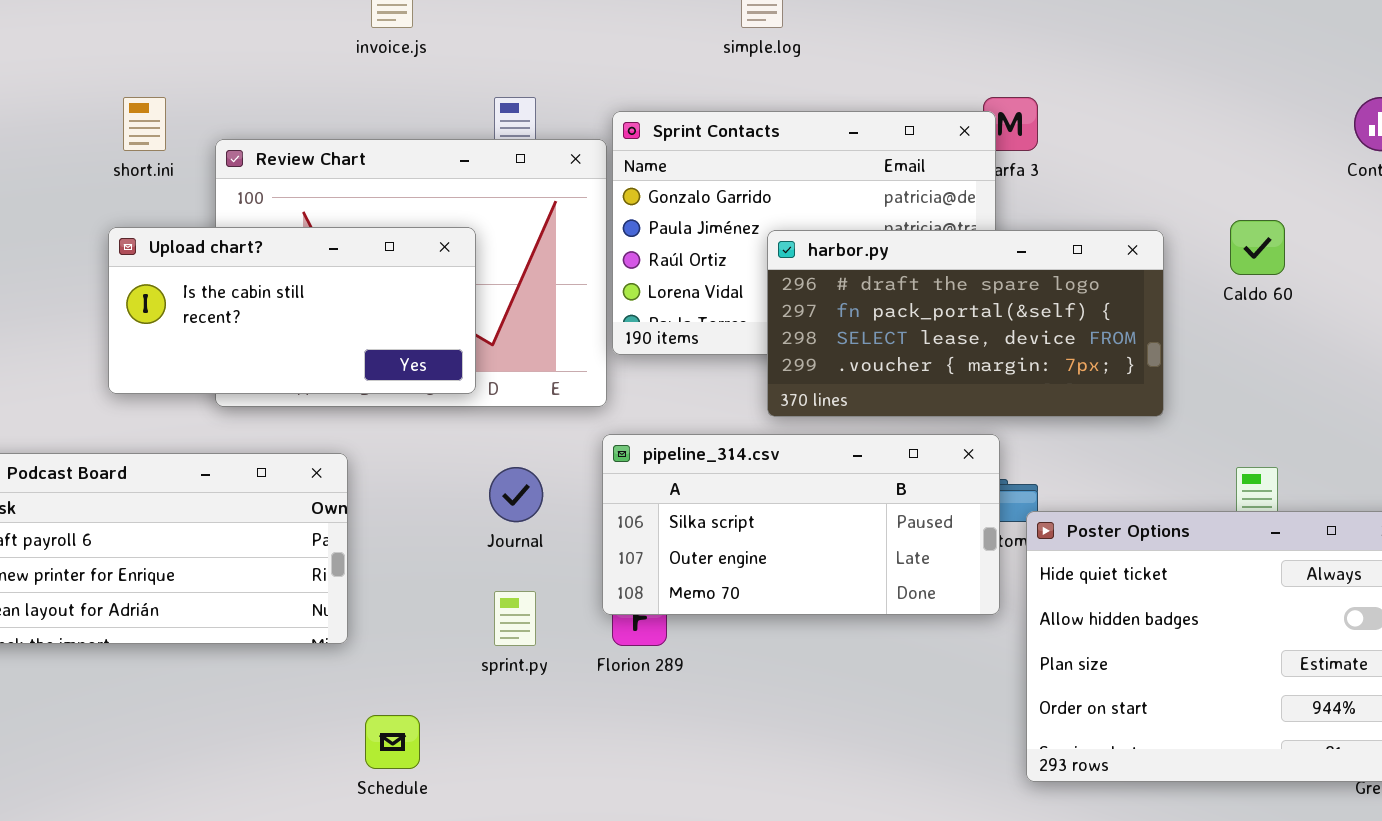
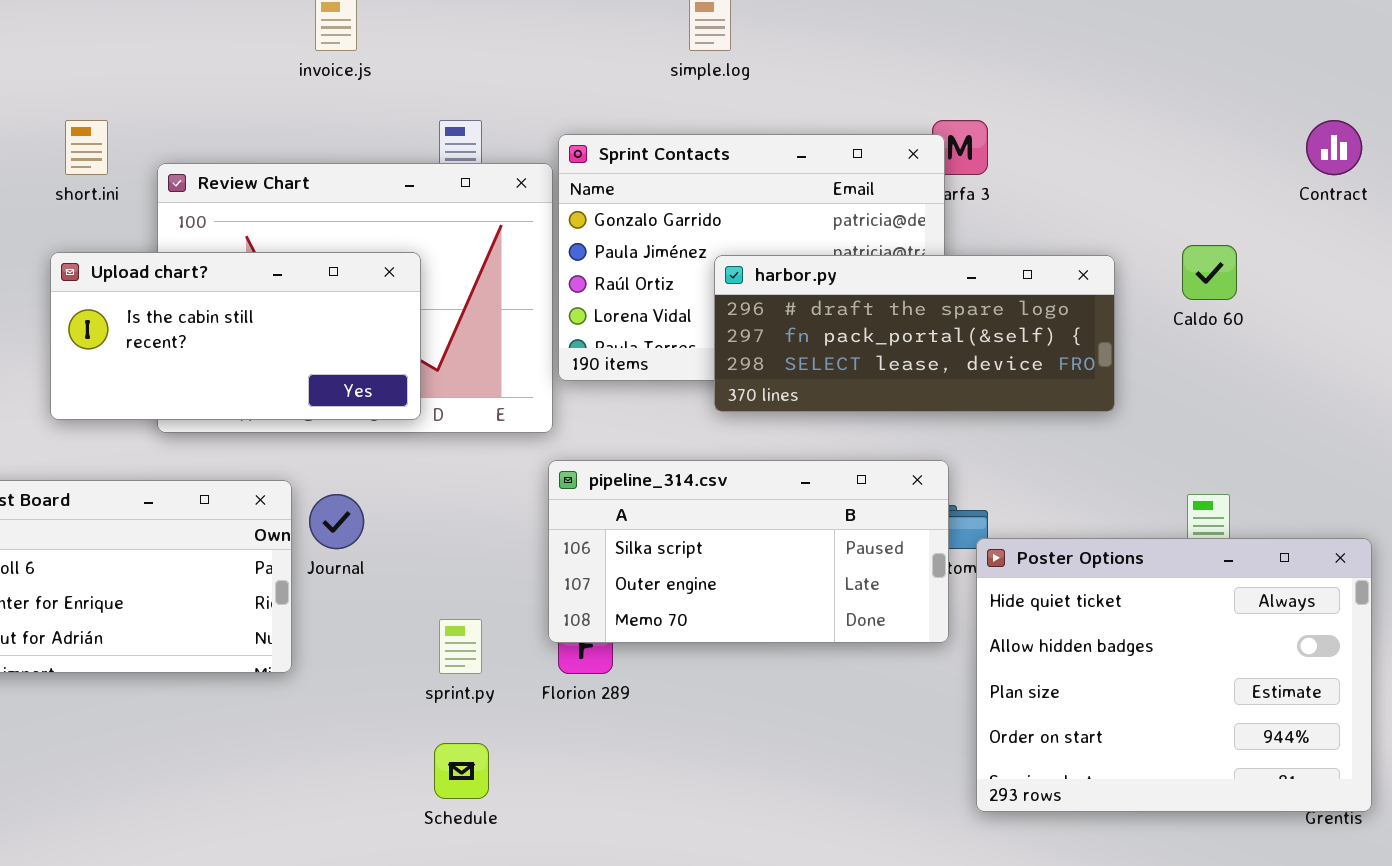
harbor.py: [767,230,1164,417] -> [714,255,1115,412], resized
Journal: [489,467,543,522] -> [309,494,364,549], moved
Schedule: [365,715,420,769] -> [434,743,489,799], moved

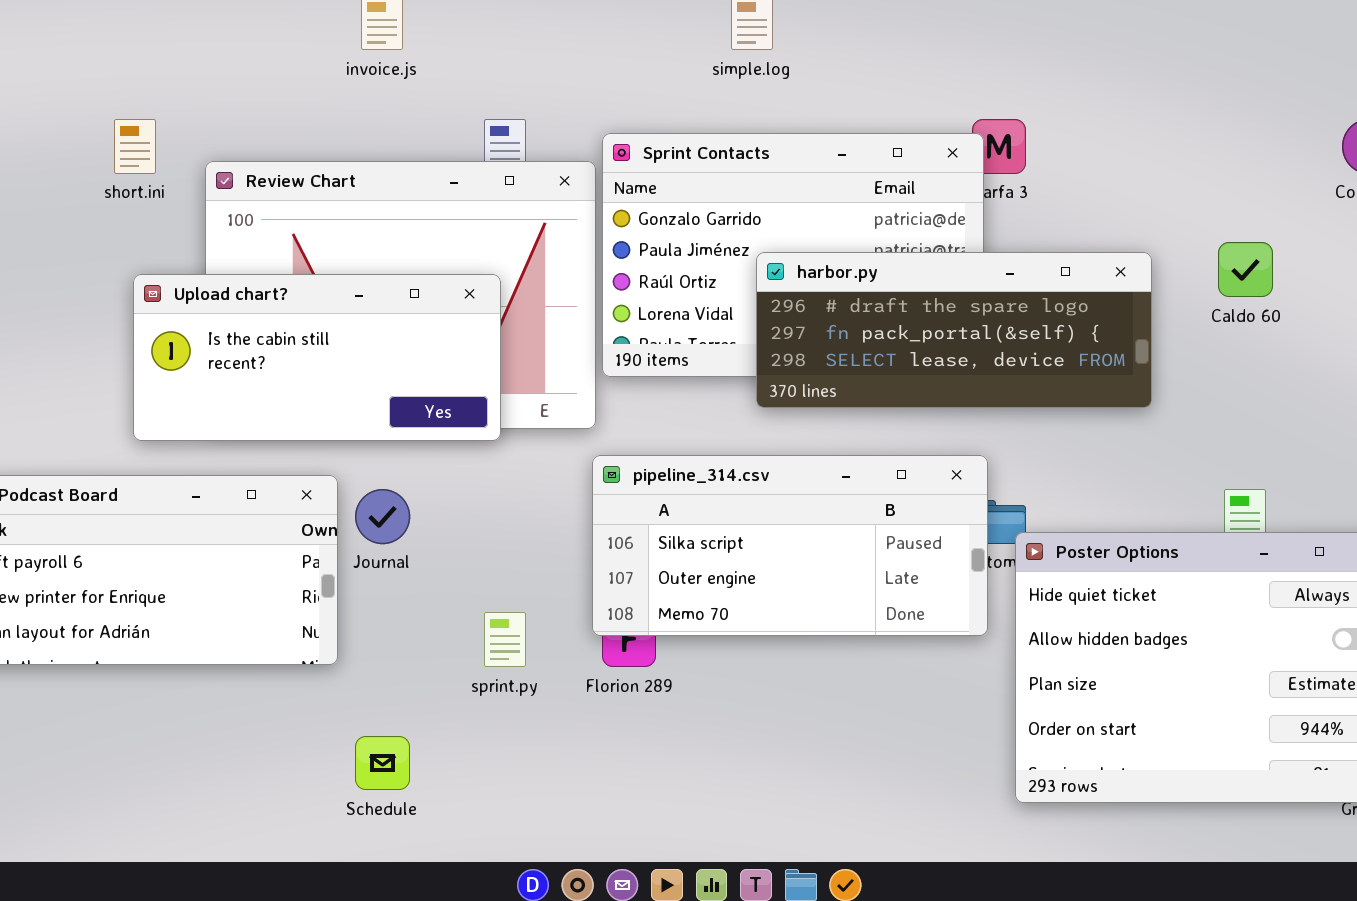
Upload chart?: [50,252,421,420] -> [133,274,501,441], moved
Schedule: [434,743,489,799] -> [355,736,410,790], moved

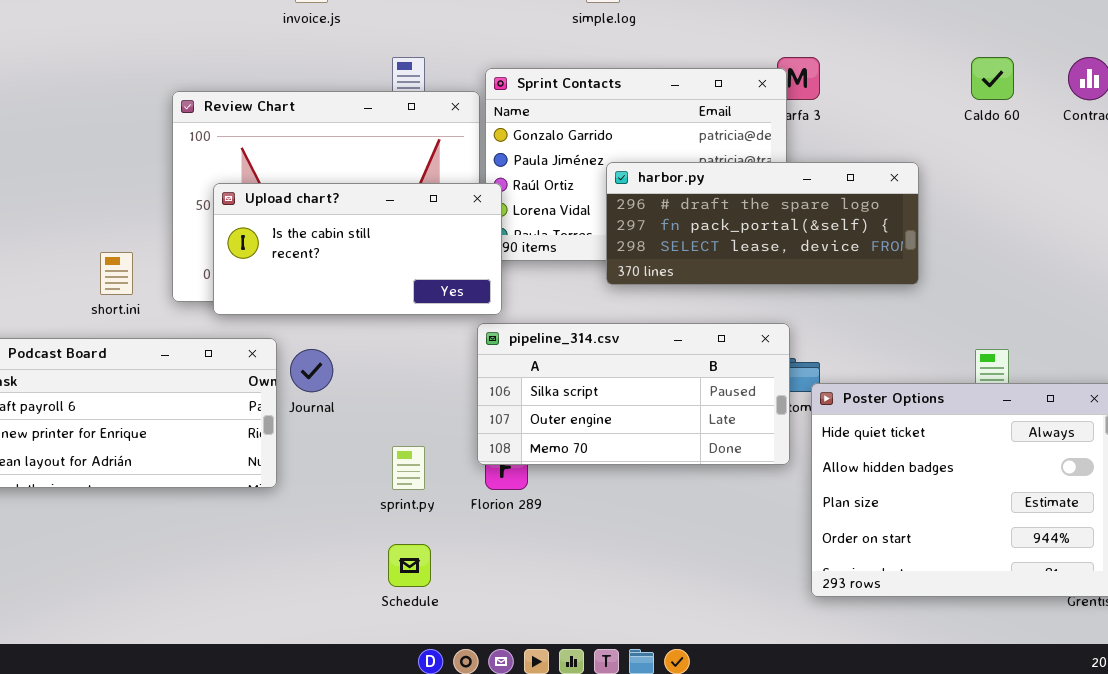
short.ini: [114,119,156,174] -> [100,252,133,295], moved
Caldo 60: [1218,242,1273,297] -> [971,57,1014,100], moved
Upload chart?: [133,274,501,441] -> [213,183,502,315], moved
Schedule: [355,736,410,790] -> [388,544,431,587], moved

